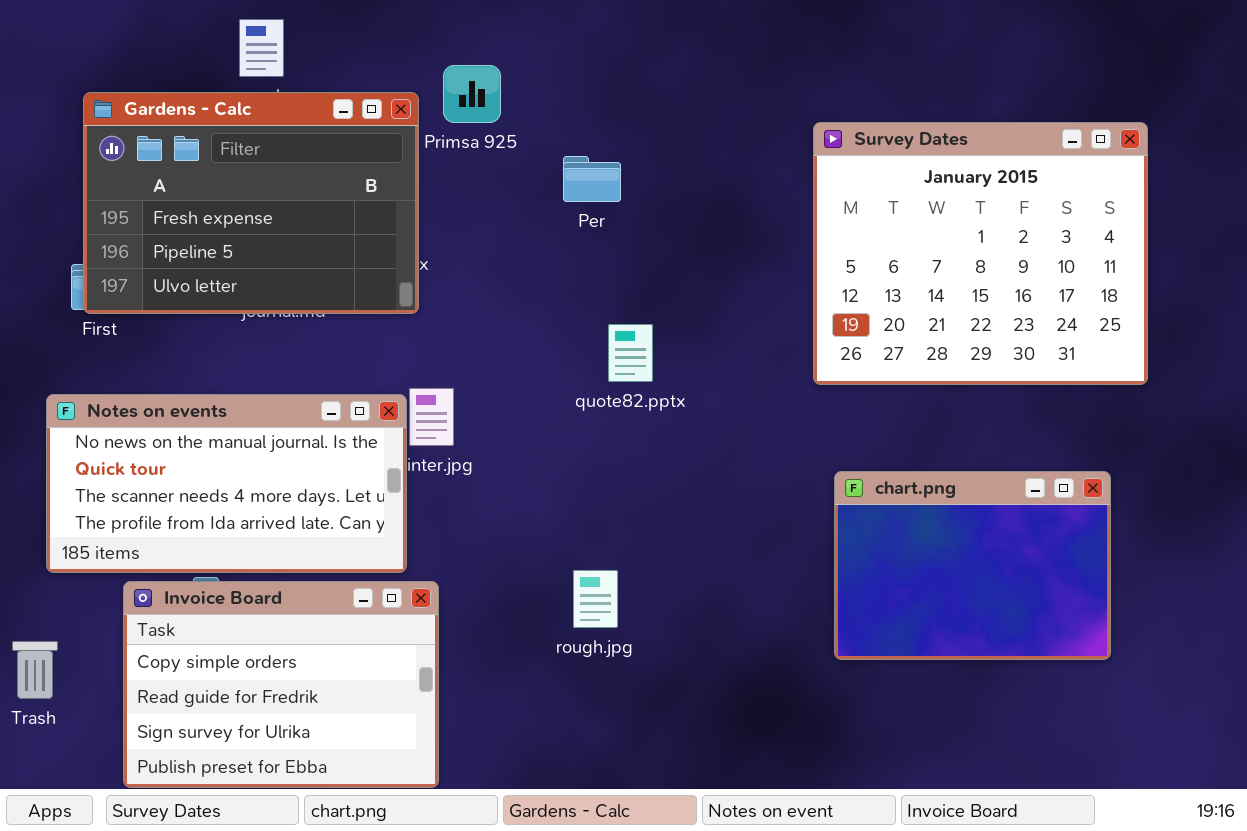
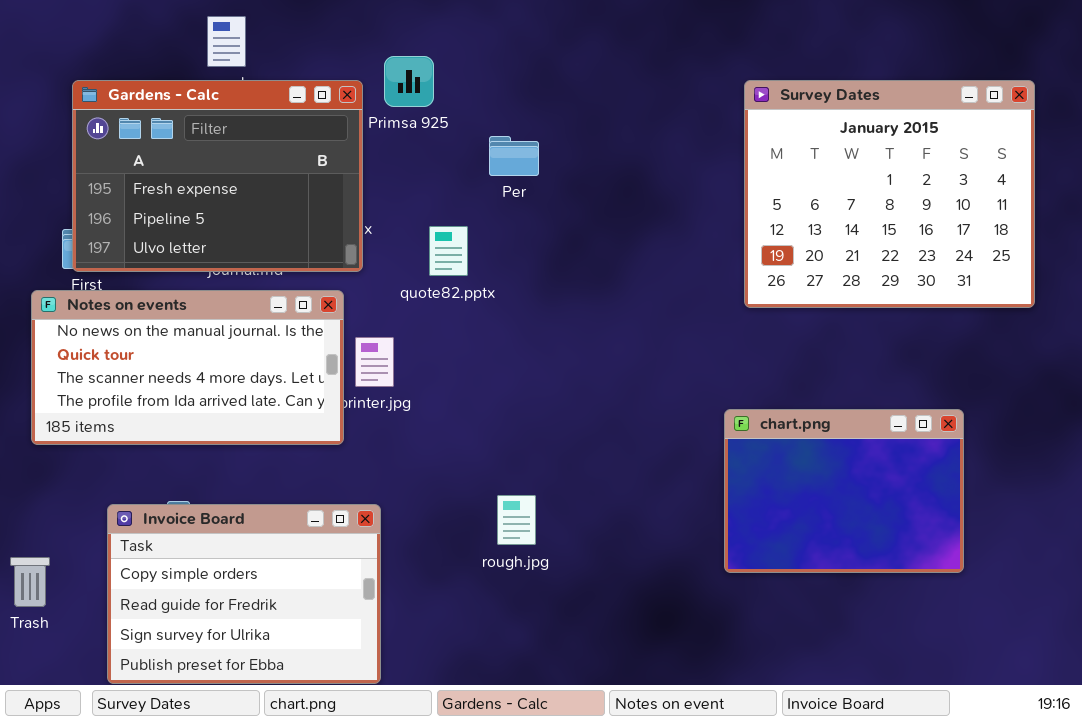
Survey Dates: [813,122,1148,385] -> [744,80,1035,308], moved
quote82.pptx: [608,324,653,382] -> [429,226,468,276], moved
Notes on events: [46,394,407,573] -> [31,290,344,445], moved

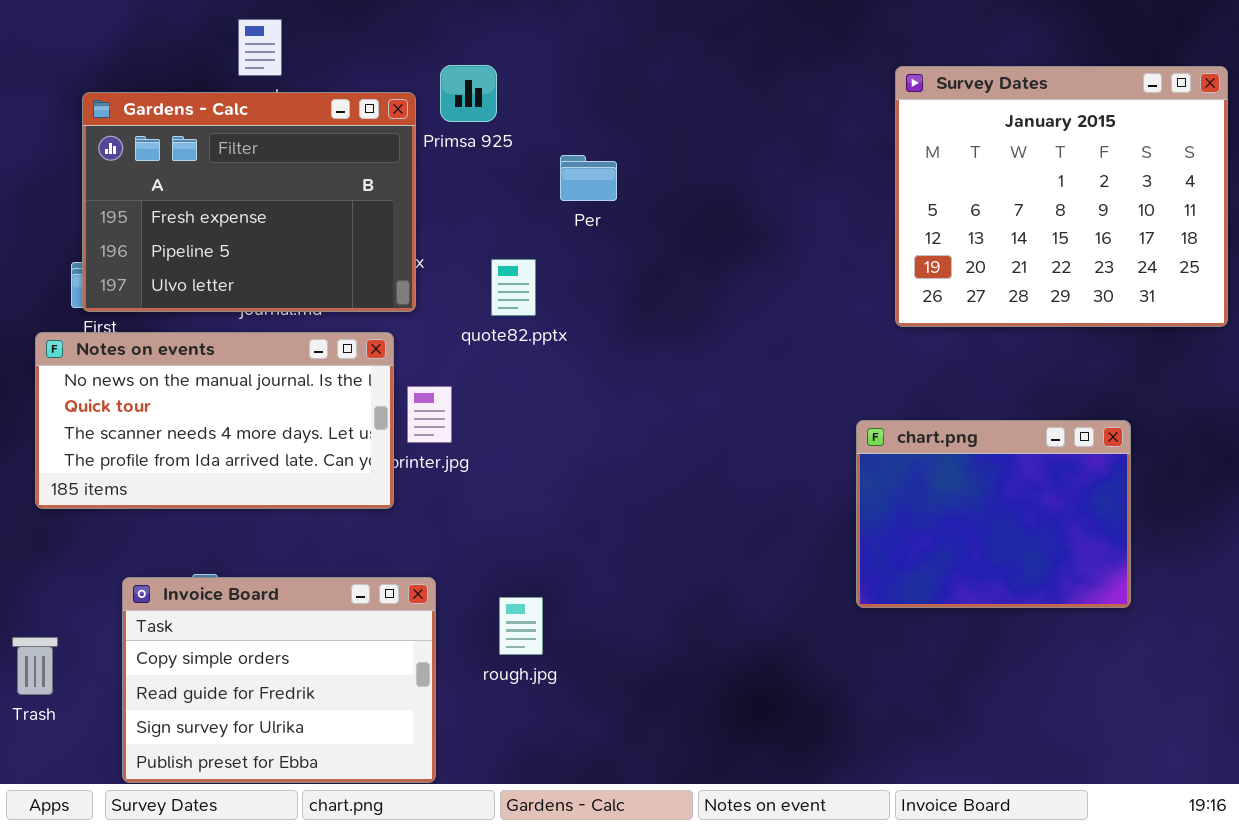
Survey Dates: [744,80,1035,308] -> [895,66,1228,327], moved
chart.png: [724,409,964,573] -> [856,420,1131,608], moved
rough.jpg: [497,495,536,545] -> [499,597,543,655], moved

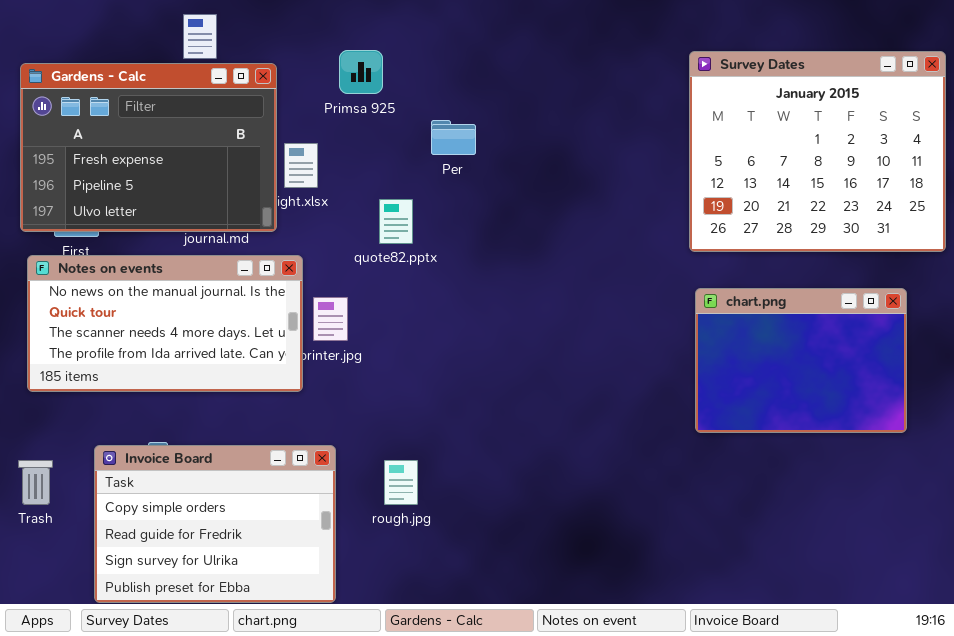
Gardens - Calc: [82,92,416,312] -> [20,63,277,232], moved
chart.png: [856,420,1131,608] -> [695,288,907,433], moved
Trash: [12,637,58,695] -> [18,460,53,505], moved

